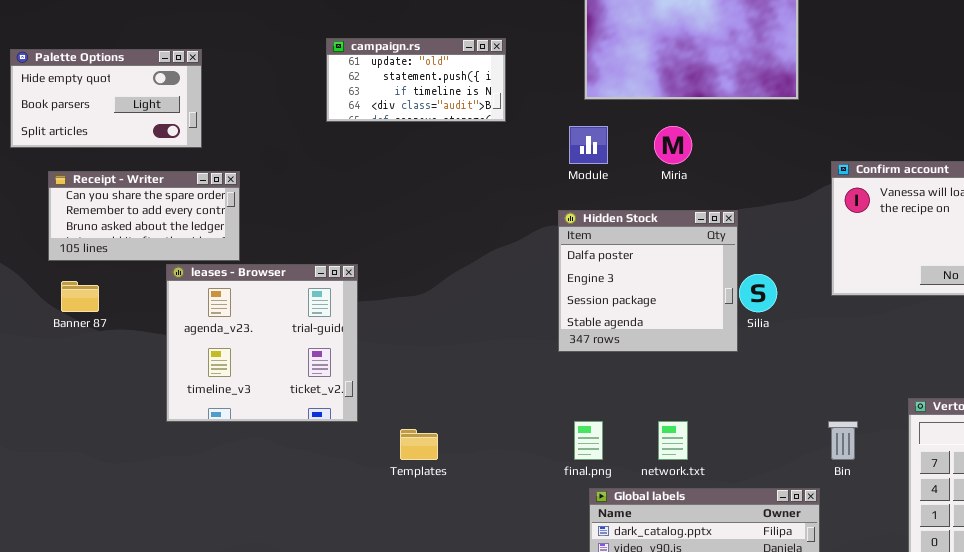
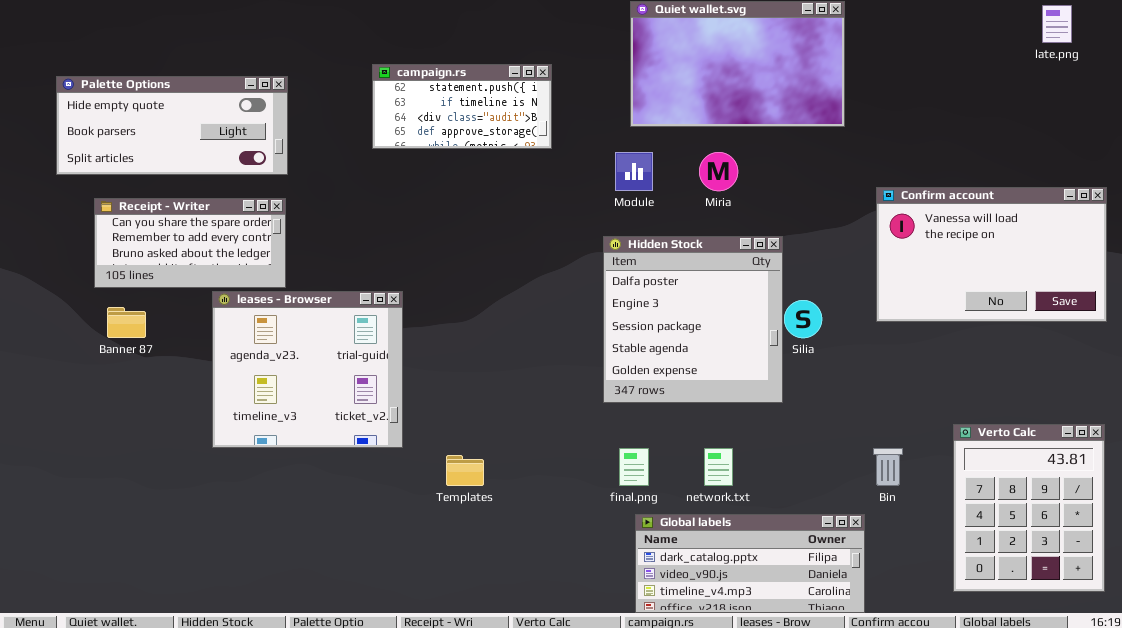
campaign.rs: [326,38,506,122] -> [372,64,552,149], scrolled down 1 row
Palette Options: [10,49,202,148] -> [56,76,288,175], resized
Hidden Stock: [558,210,738,352] -> [603,236,783,403], resized

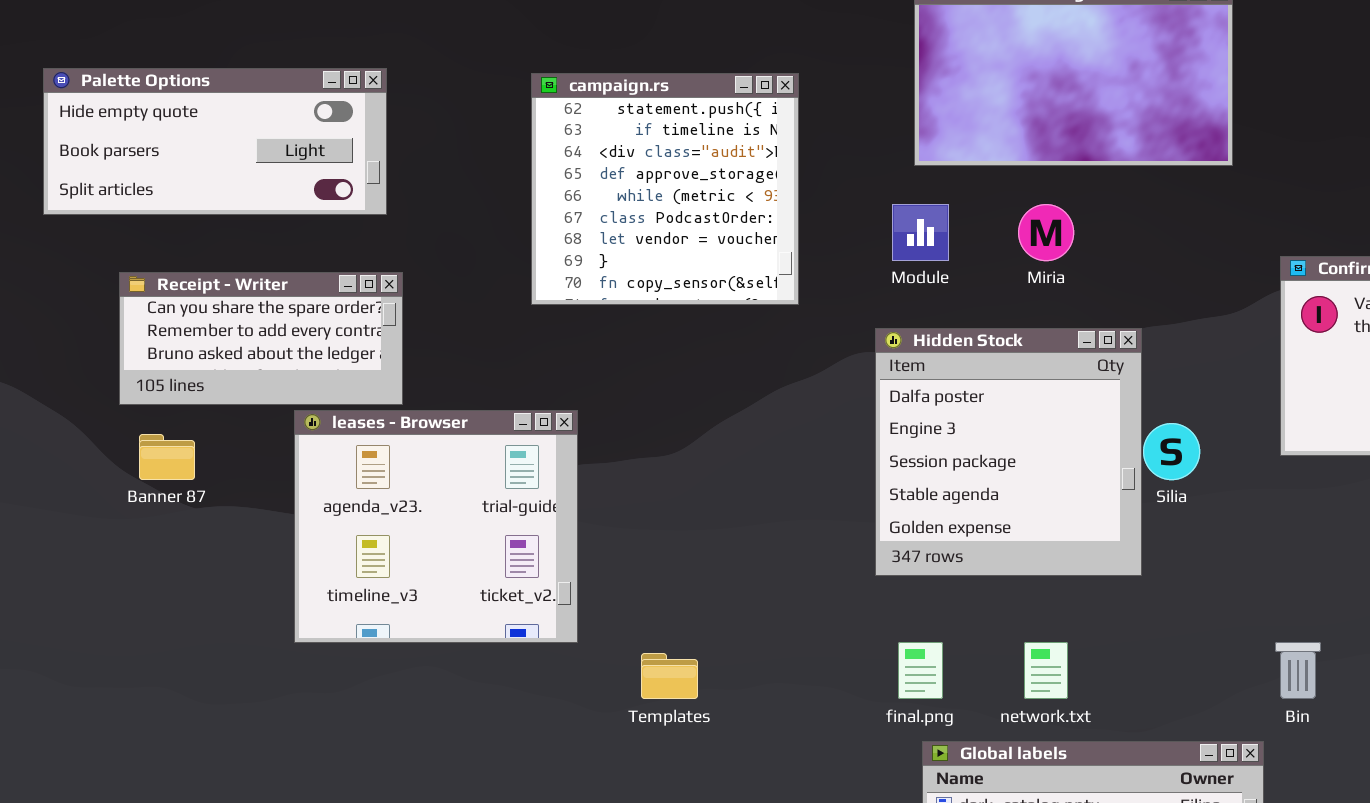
campaign.rs: [372,64,552,149] -> [531,73,799,305], resized
Palette Options: [56,76,288,175] -> [43,68,387,215], moved

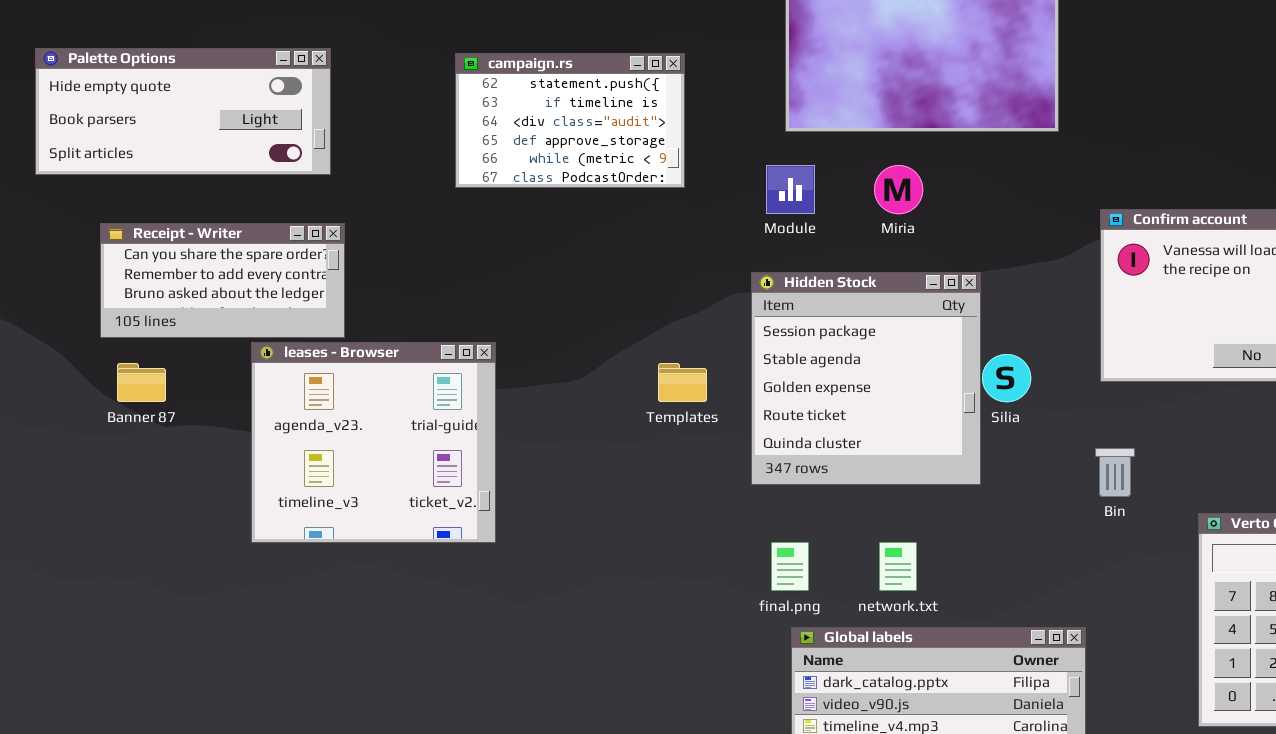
campaign.rs: [531,73,799,305] -> [455,53,685,188], resized
Hidden Stock: [875,328,1142,576] -> [751,272,981,485], scrolled down 2 rows
Bin: [1275,642,1321,699] -> [1095,448,1135,497], moved
Templates: [641,653,698,699] -> [658,363,707,402], moved

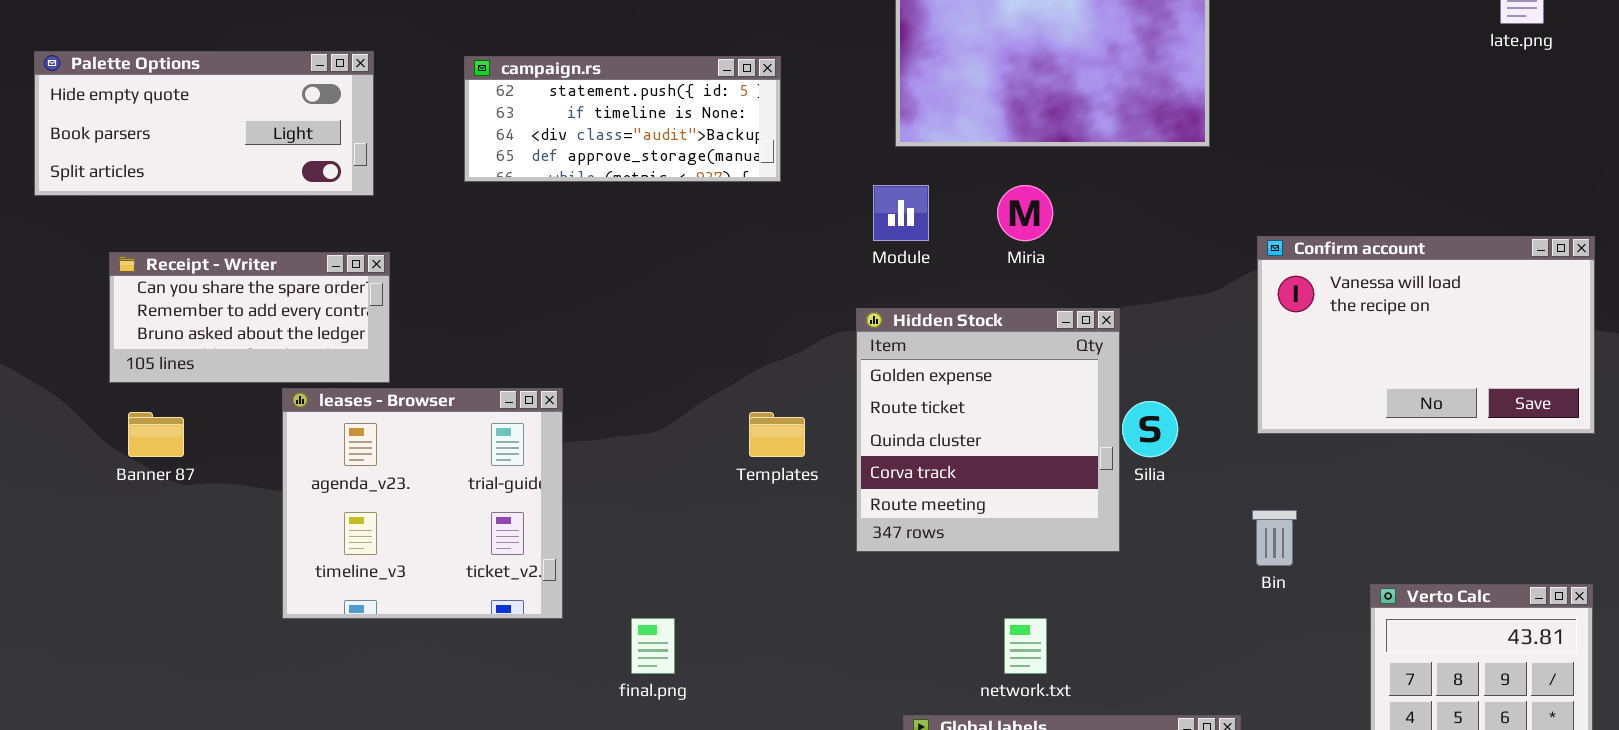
campaign.rs: [455,53,685,188] -> [464,56,781,182], resized
Hidden Stock: [751,272,981,485] -> [856,308,1120,552], scrolled down 2 rows
final.png: [771,542,809,591] -> [631,618,675,674], moved

